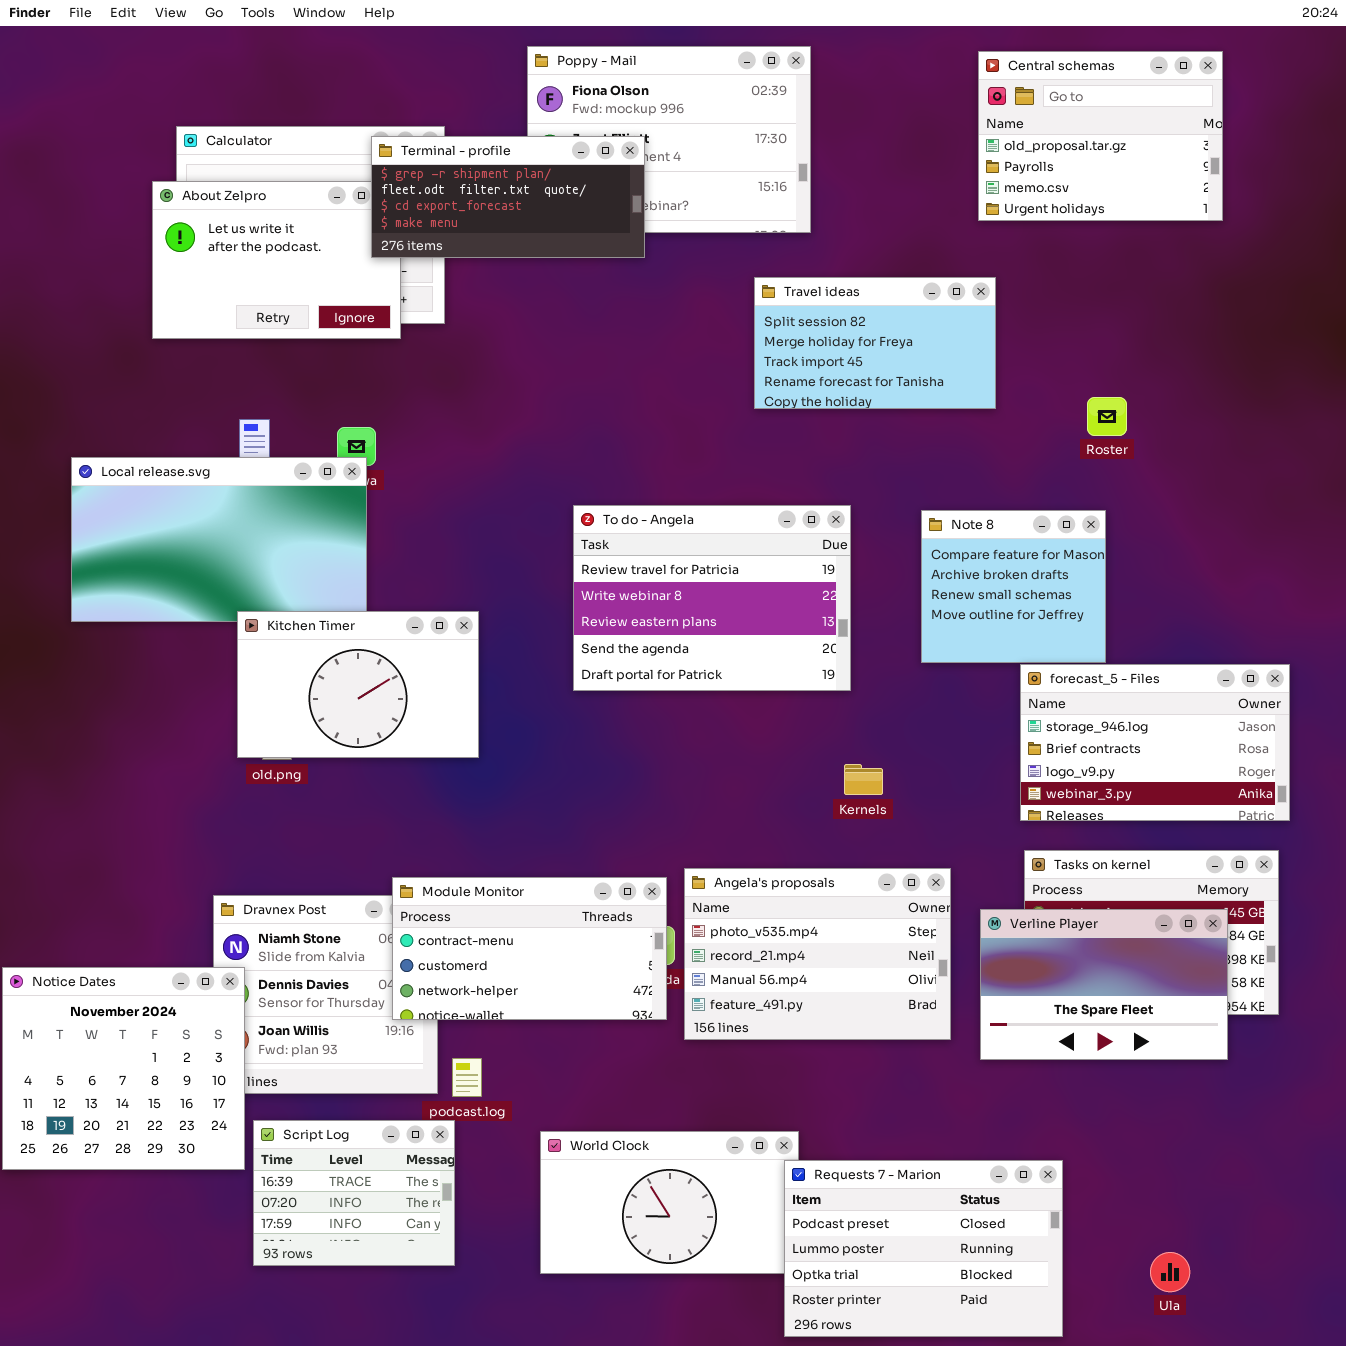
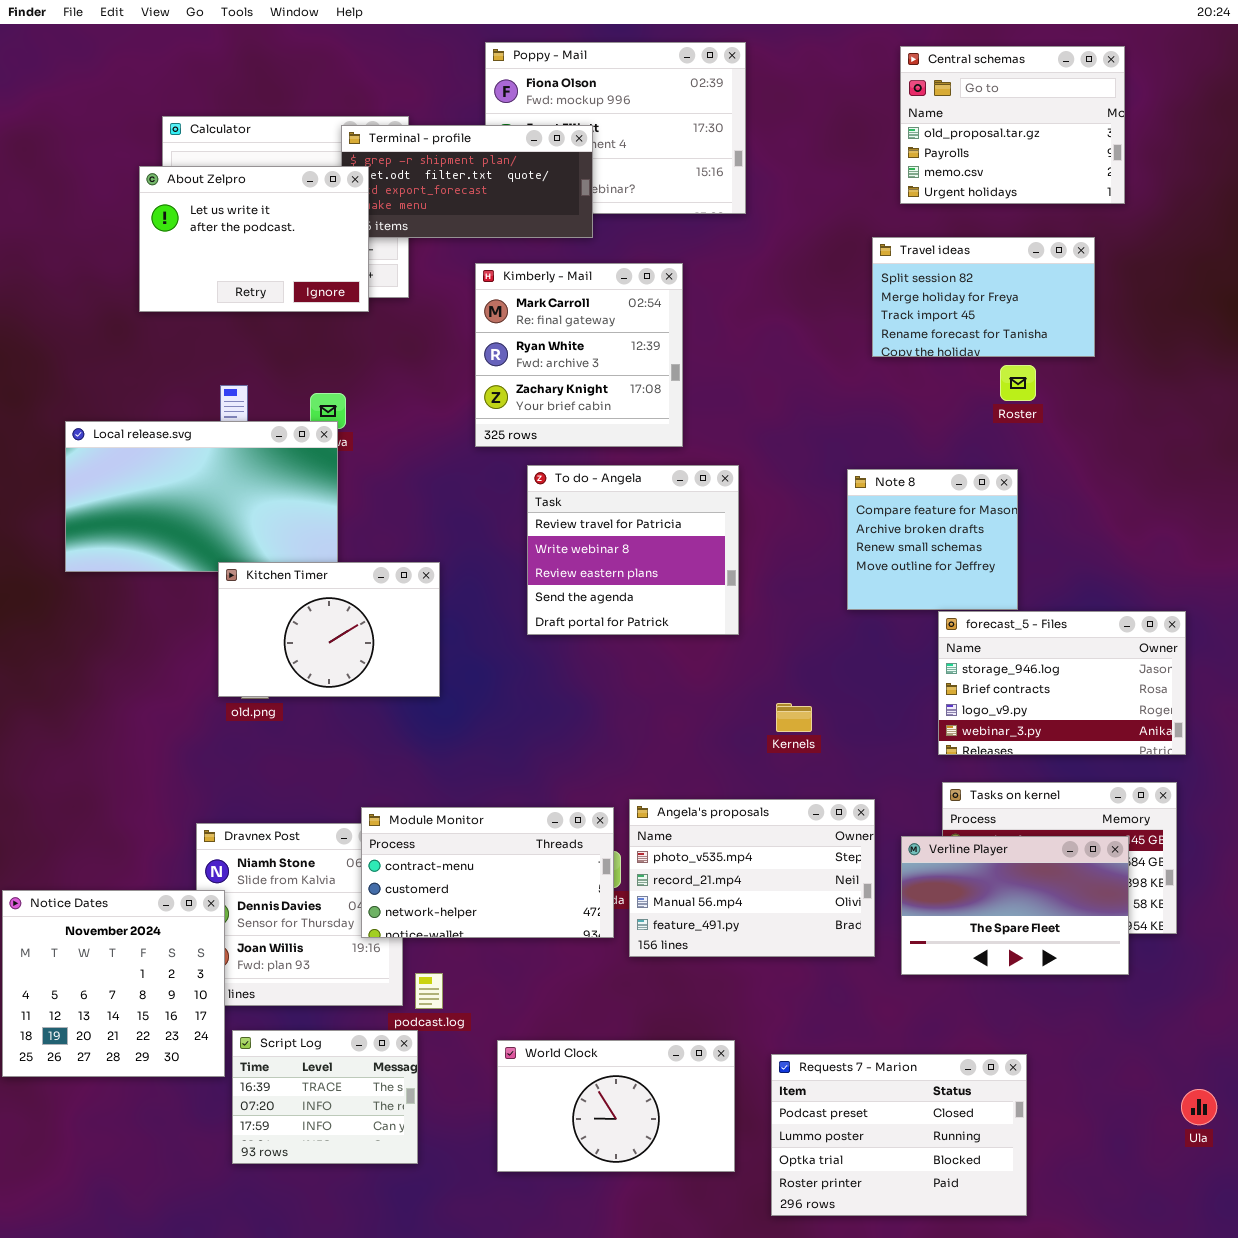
About Zelpro: [152,181,401,339] -> [139,166,369,312], raised
Travel ideas: [754,277,996,409] -> [872,237,1095,357], moved
Kimberly - Mail: none -> [475,263,683,447], opened
To do - Angela: [573,505,851,691] -> [527,465,739,635], resized
Requests 7 - Marion: [784,1160,1063,1337] -> [771,1054,1027,1216], moved
Ula: [1150,1252,1190,1292] -> [1181,1089,1217,1125], moved

